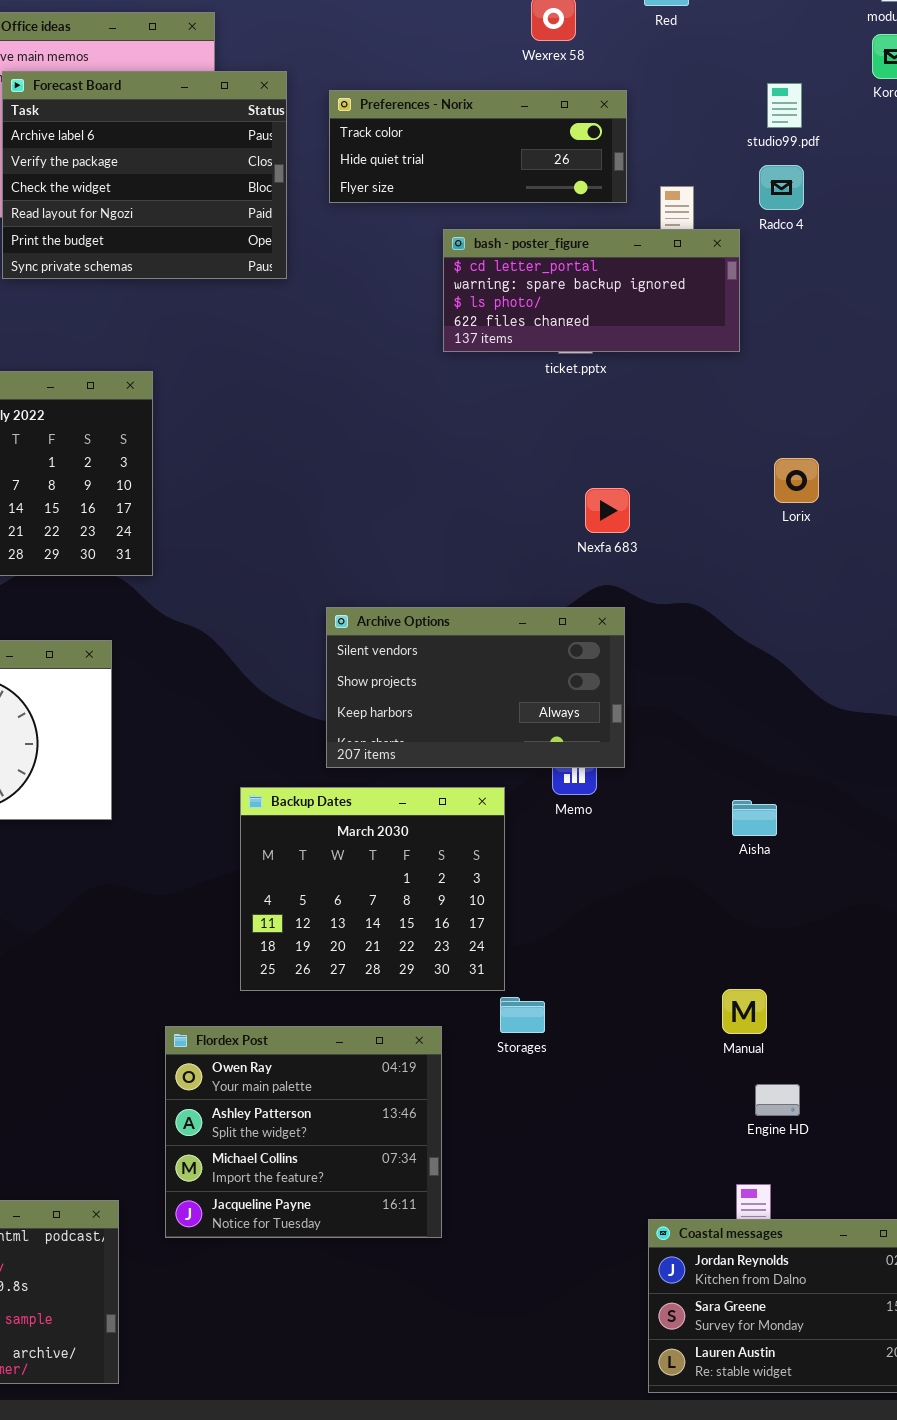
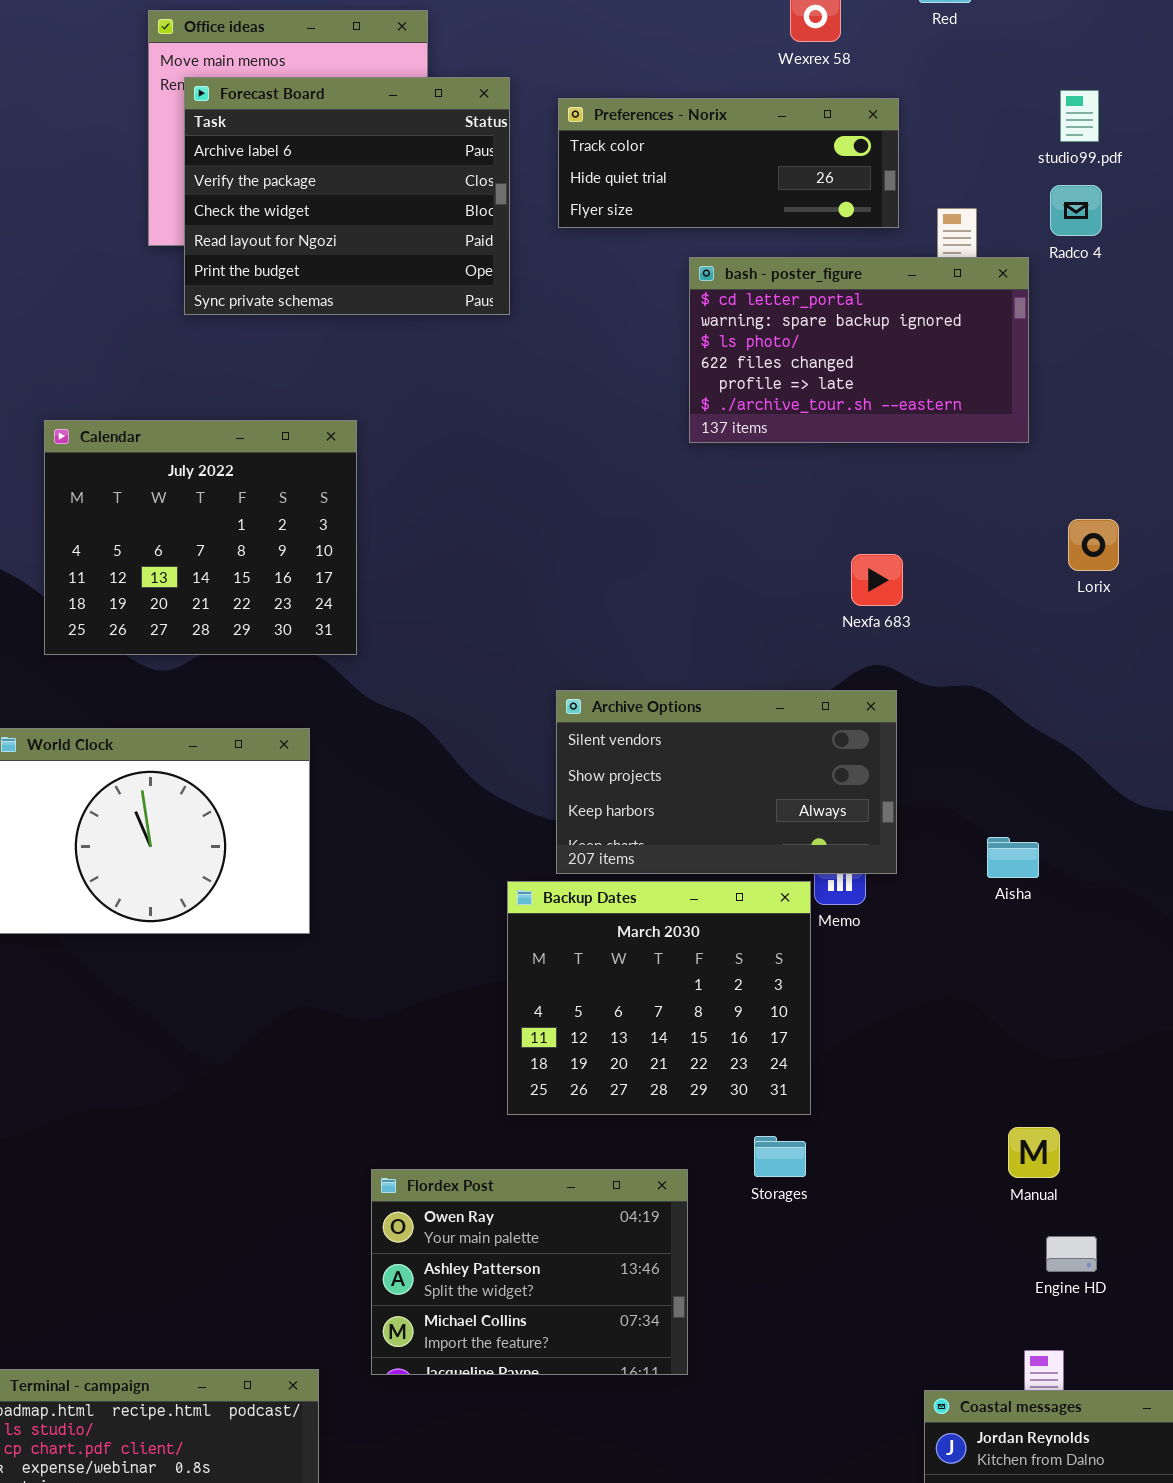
bash - poster_figure: [443,229,740,352] -> [689,257,1029,443], resized
Backup Dates: [240,787,505,991] -> [507,881,811,1115], moved
Aisha: [732,800,777,836] -> [987,837,1039,878], moved
Flordex Post: [165,1026,442,1238] -> [371,1169,688,1375], resized

